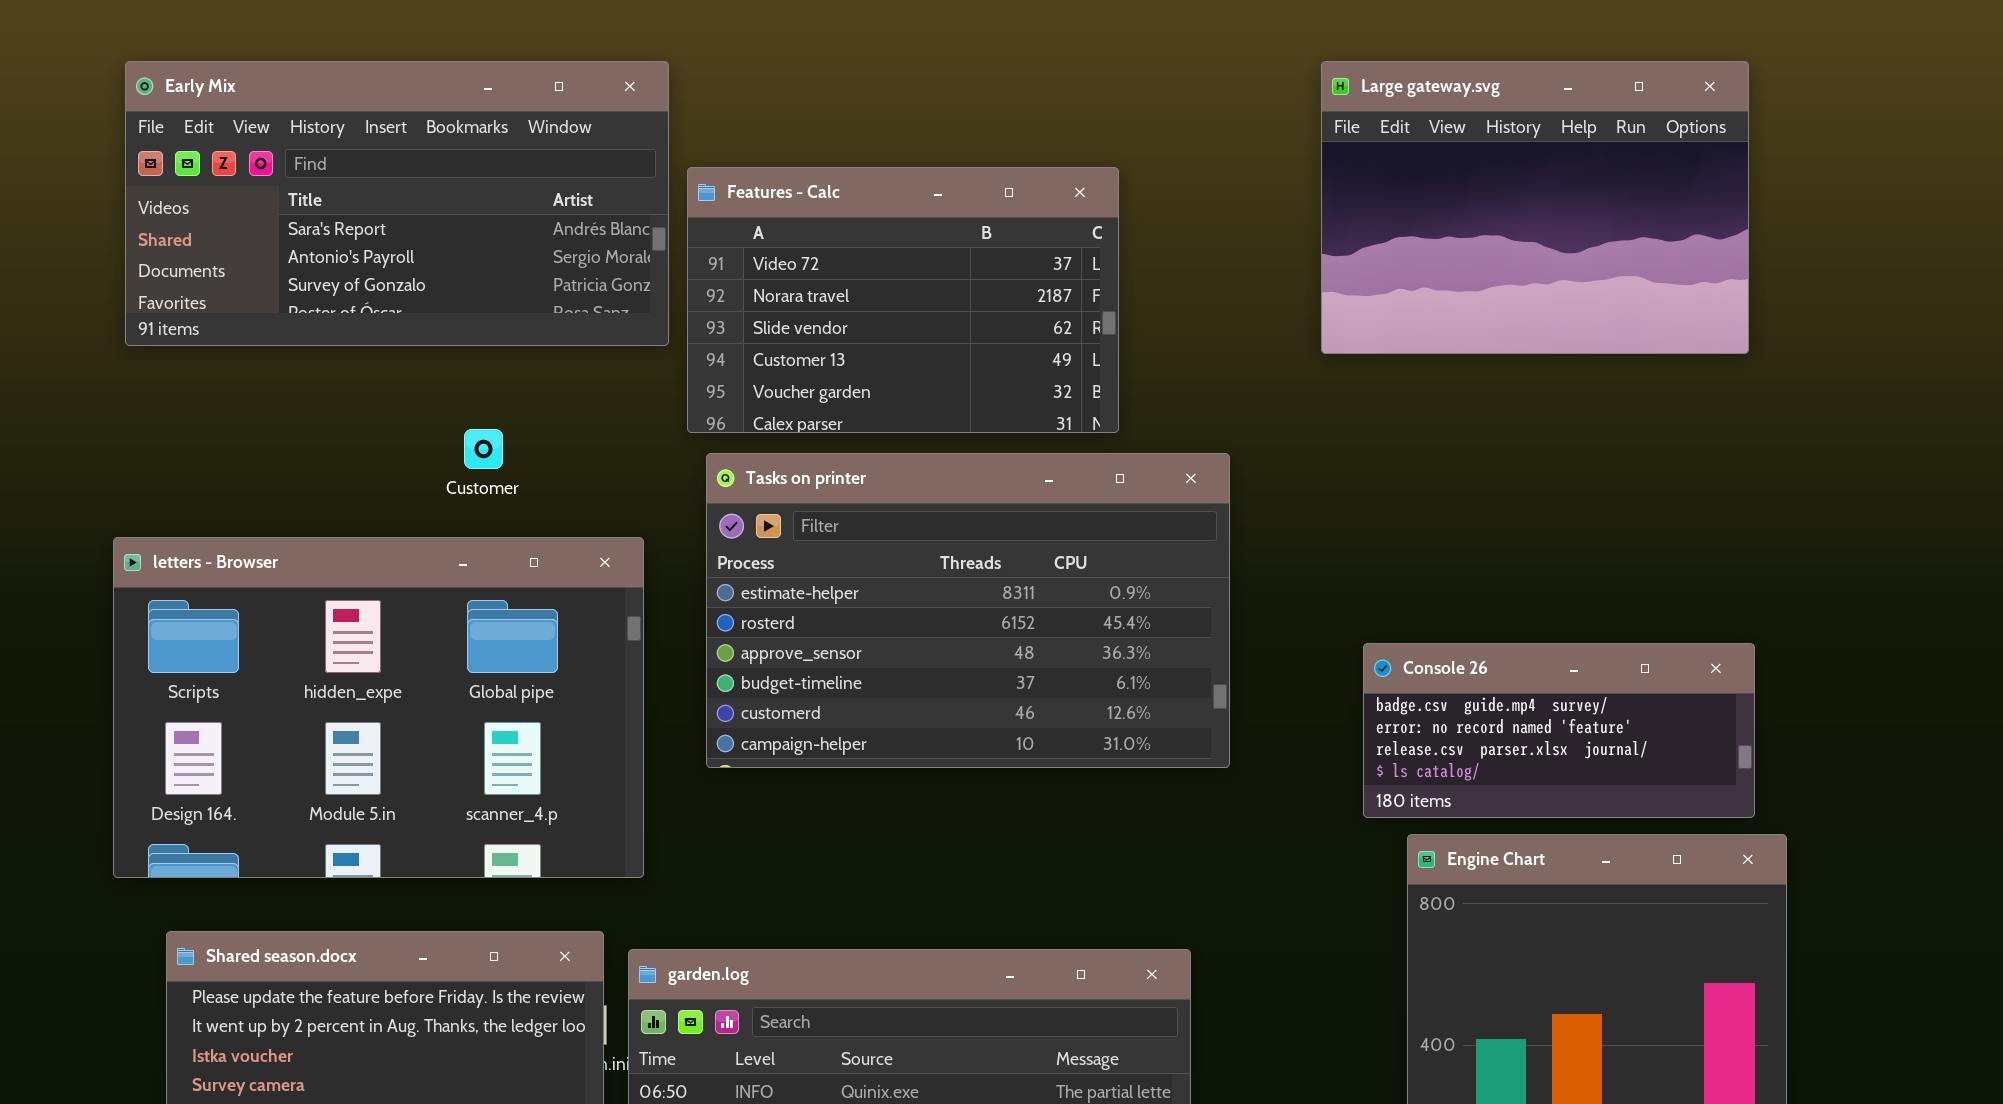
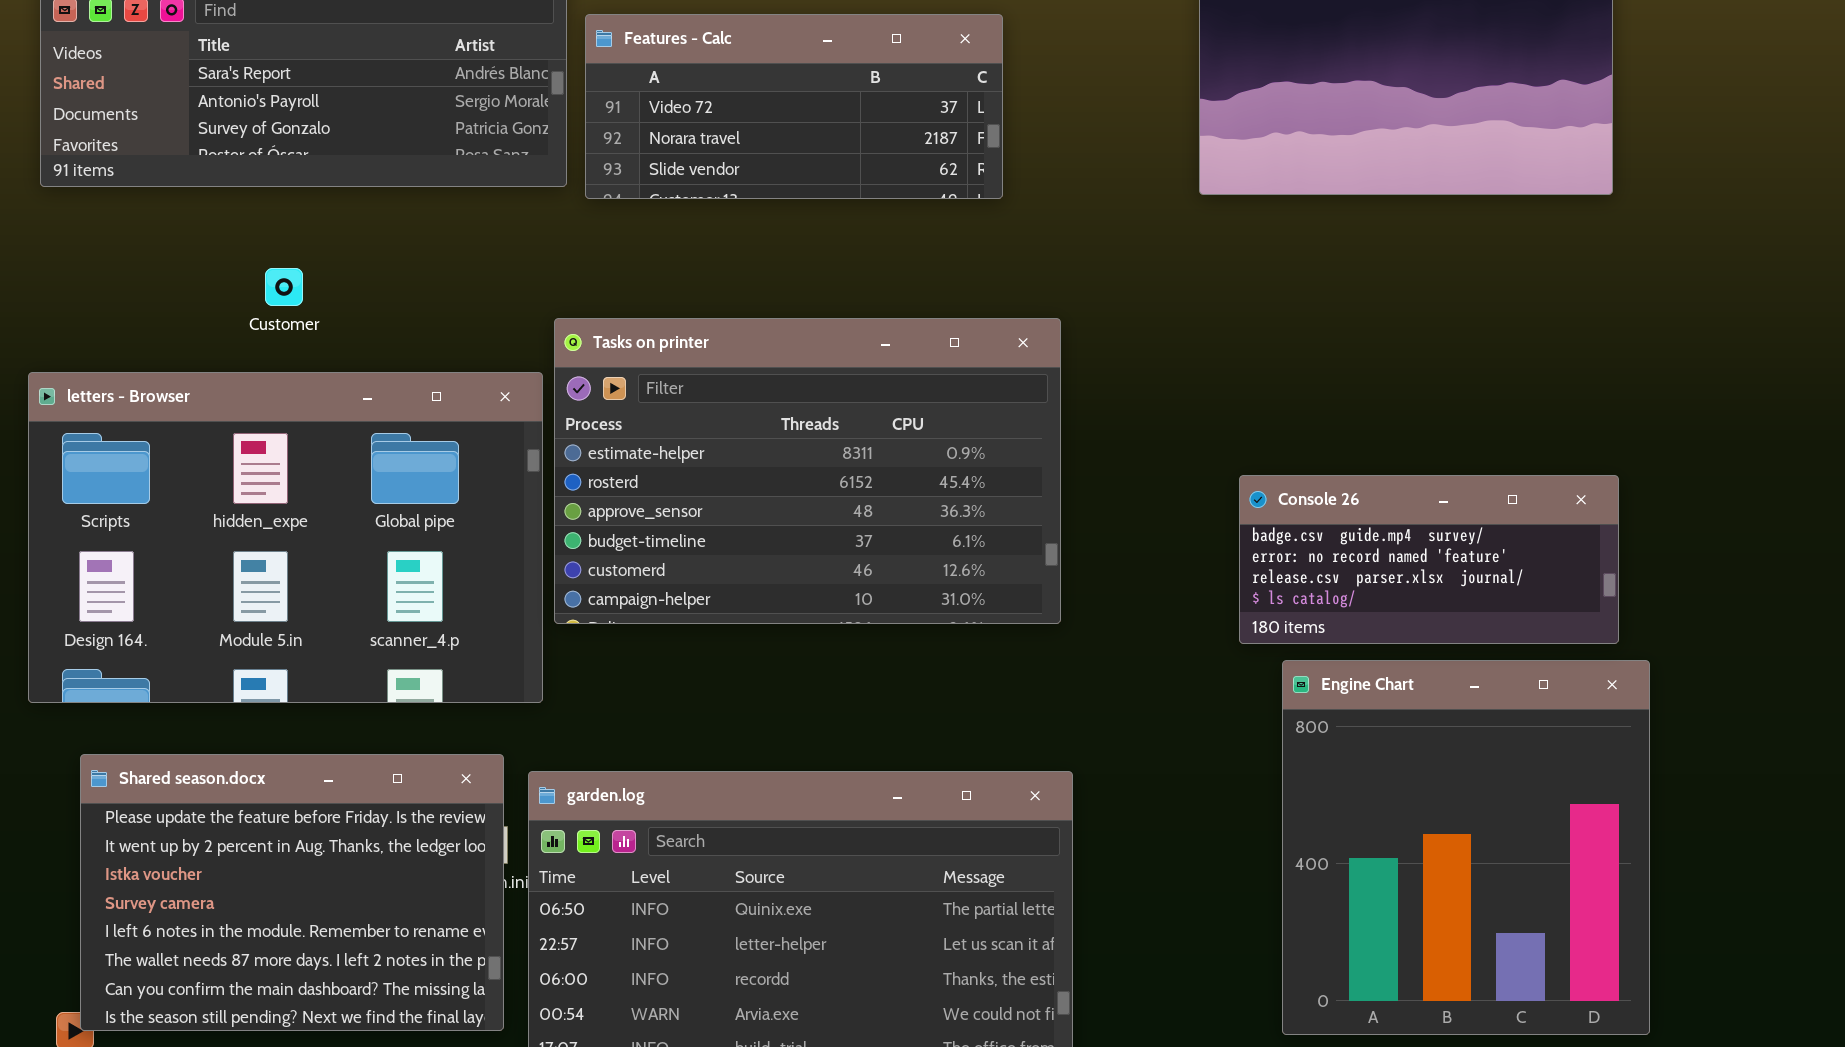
Features - Calc: [687,167,1119,433] -> [585,14,1003,199], resized
Customer: [464,429,503,469] -> [265,268,303,306], moved
Tasks on printer: [706,453,1230,768] -> [554,318,1061,624], moved

